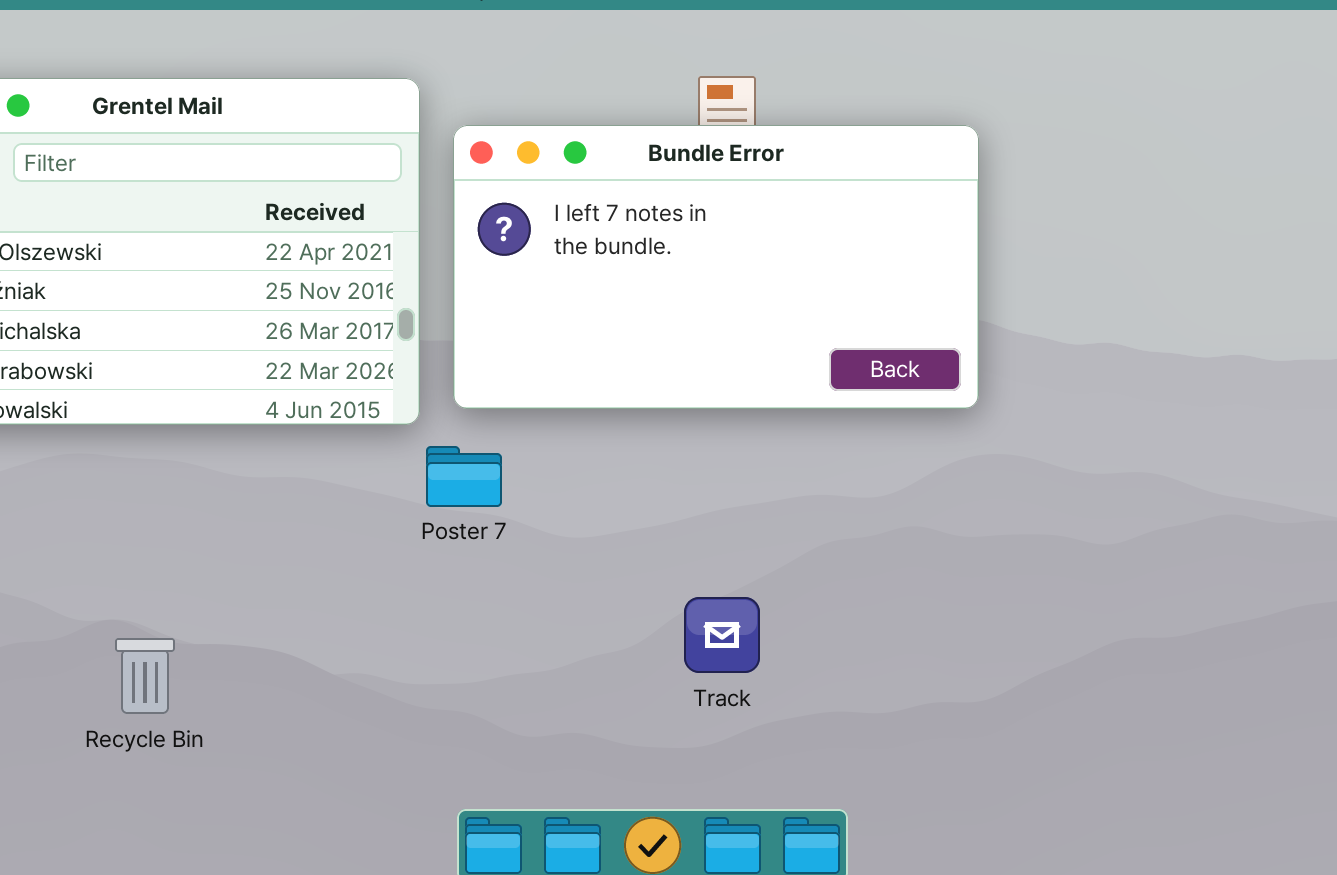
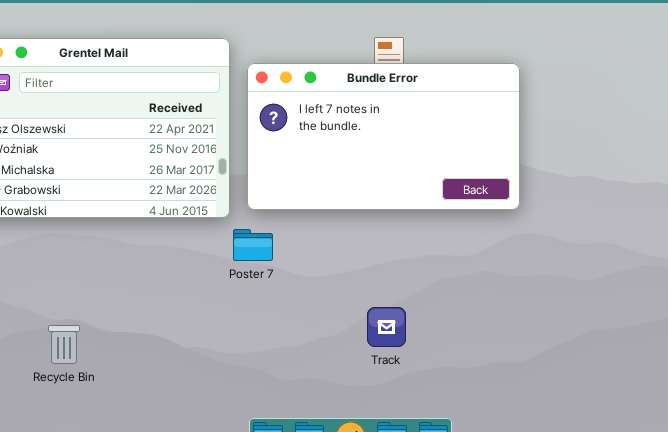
Recycle Bin: [115,638,175,714] -> [48,325,80,364], moved

